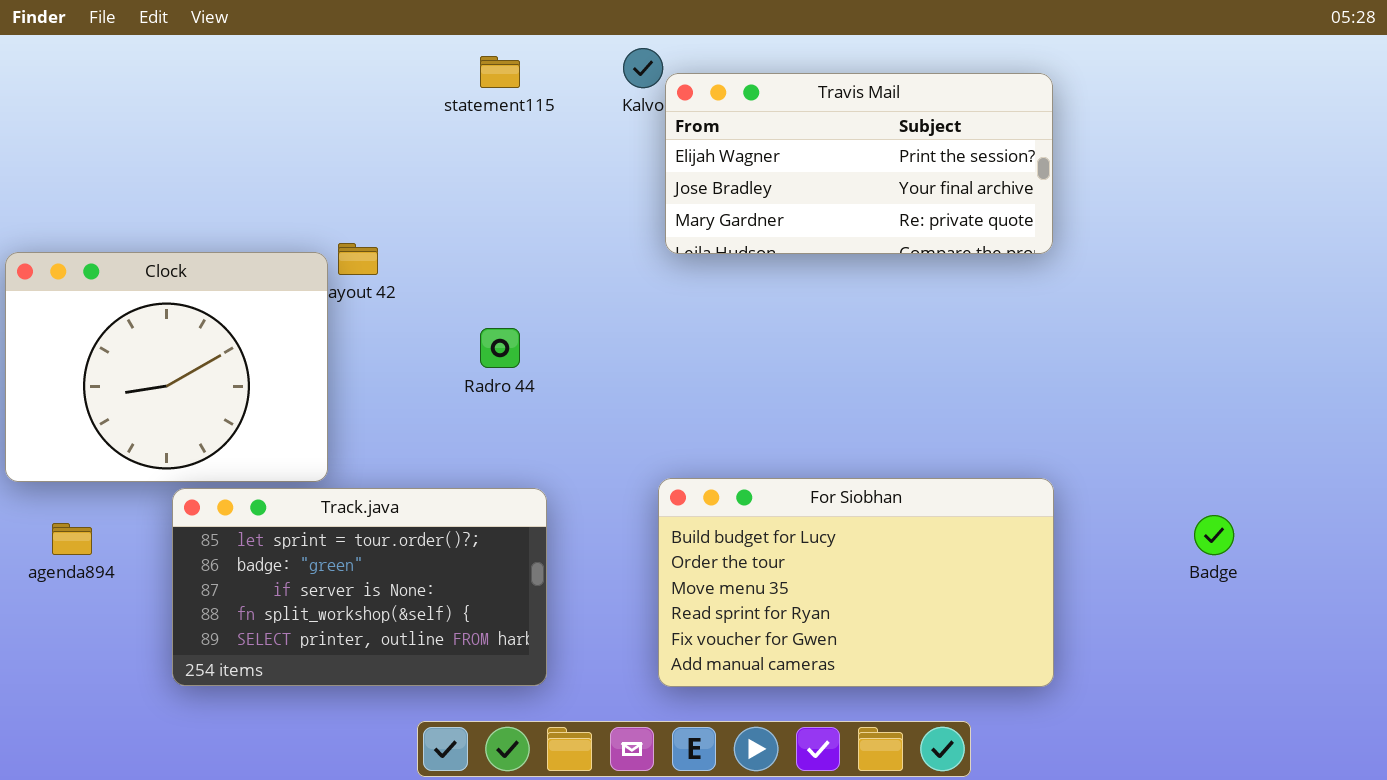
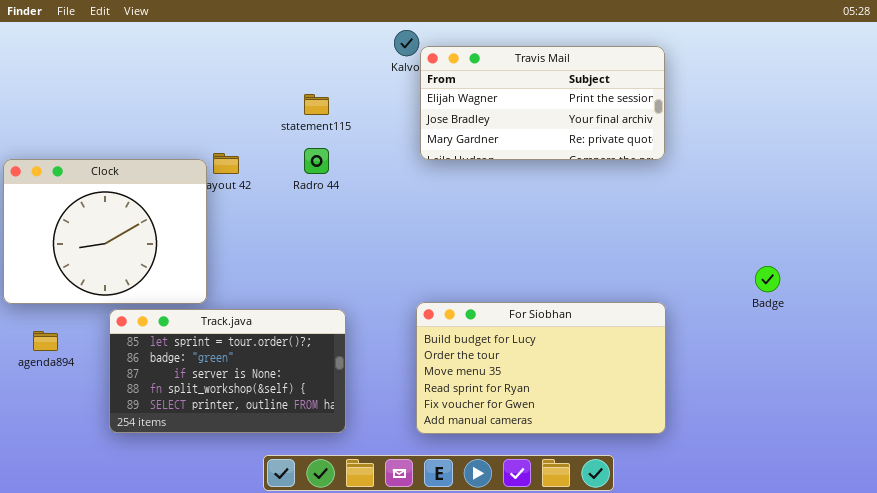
statement115: [480,56,520,88] -> [304,94,329,115], moved
Radro 44: [480,328,520,368] -> [304,148,329,174], moved
Badge: [1194,515,1234,555] -> [755,266,780,292], moved

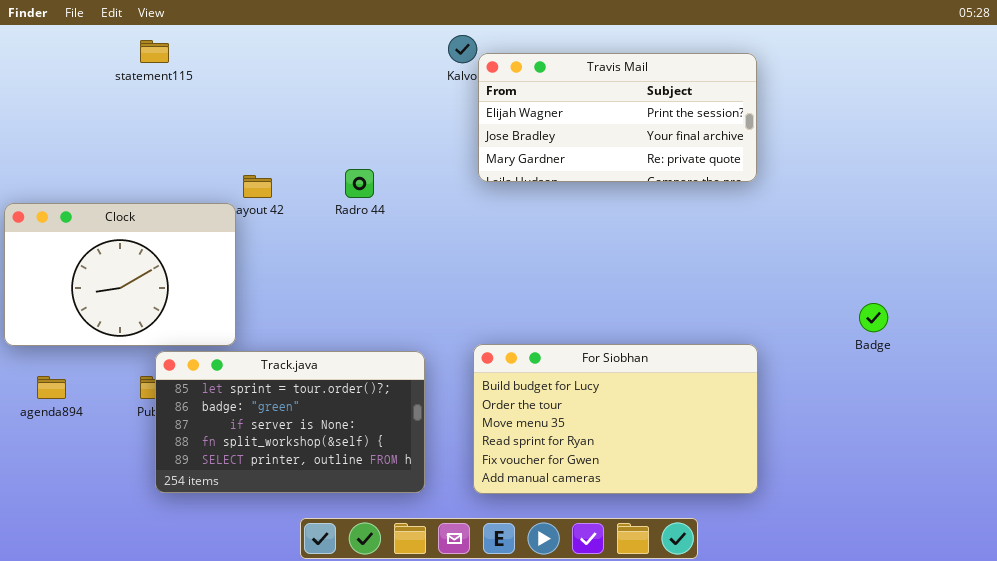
statement115: [304,94,329,115] -> [140,40,169,63], moved
Clock: [3,159,207,304] -> [4,203,236,346], resized
Track.java: [109,309,346,433] -> [155,351,425,493], moved

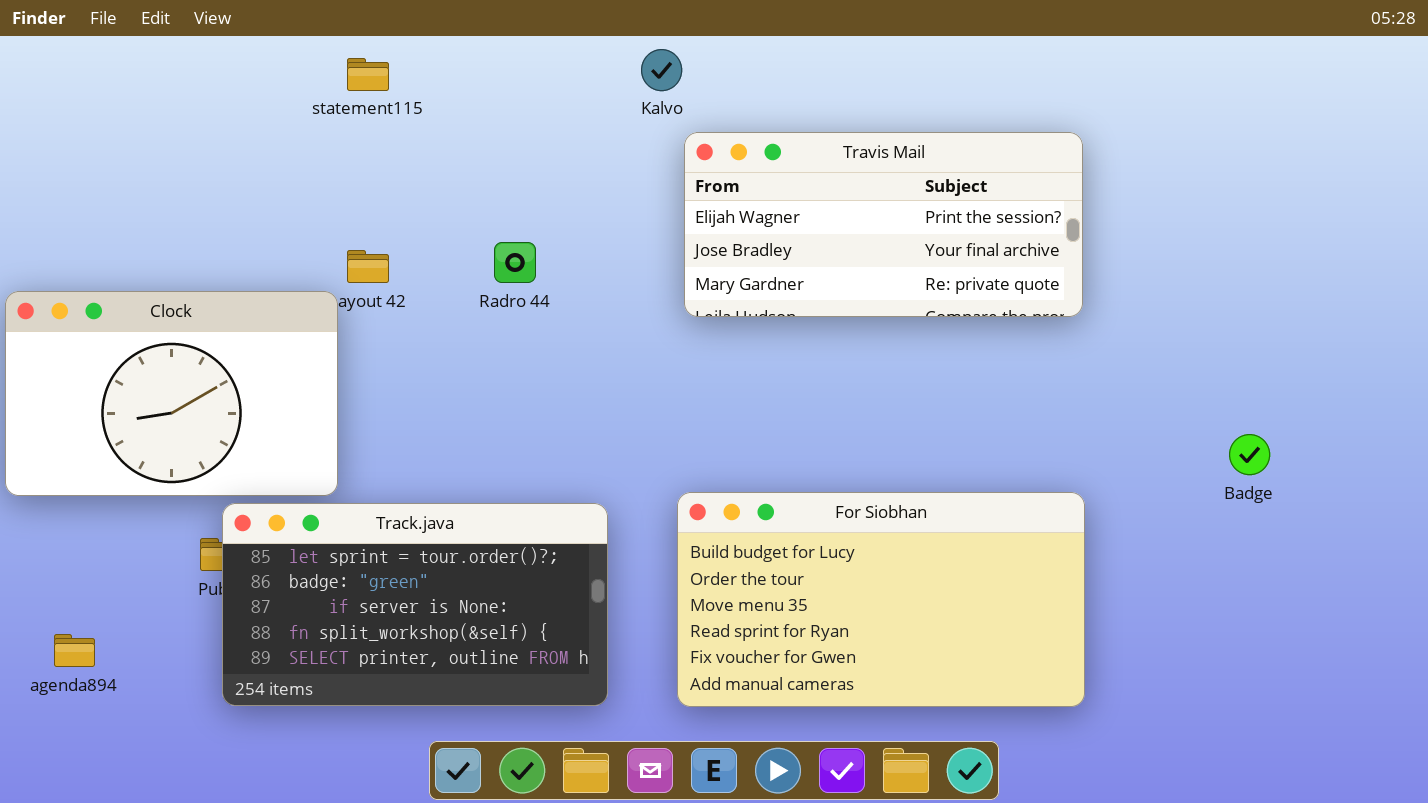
statement115: [140,40,169,63] -> [347,58,389,91], moved
Travis Mail: [478,53,757,182] -> [684,132,1083,317], moved
agenda894: [37,376,66,399] -> [54,634,95,667], moved

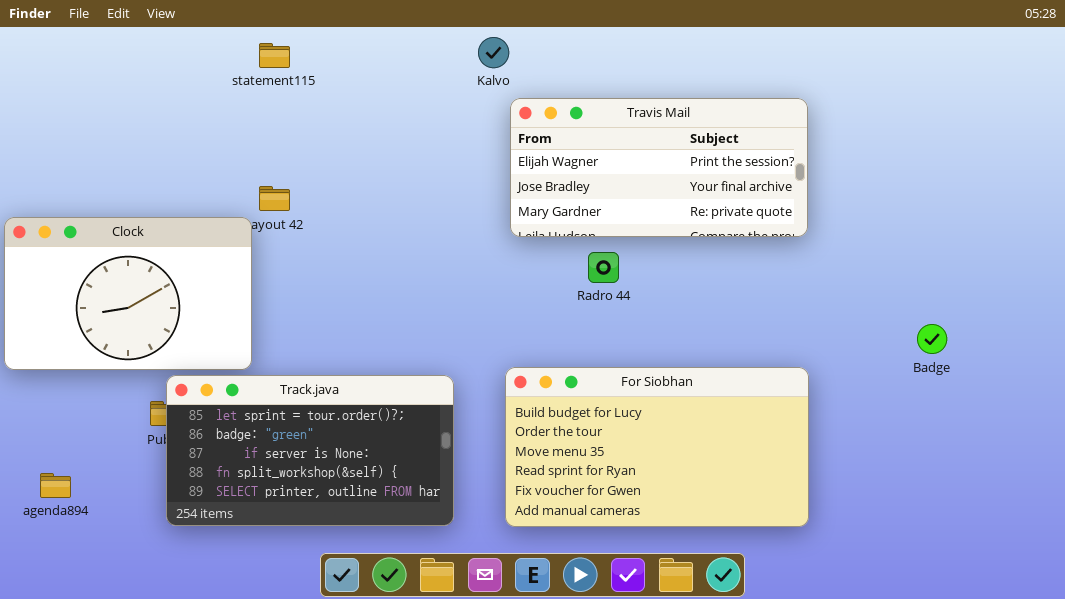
Radro 44: [494,242,536,283] -> [588,252,619,283], moved

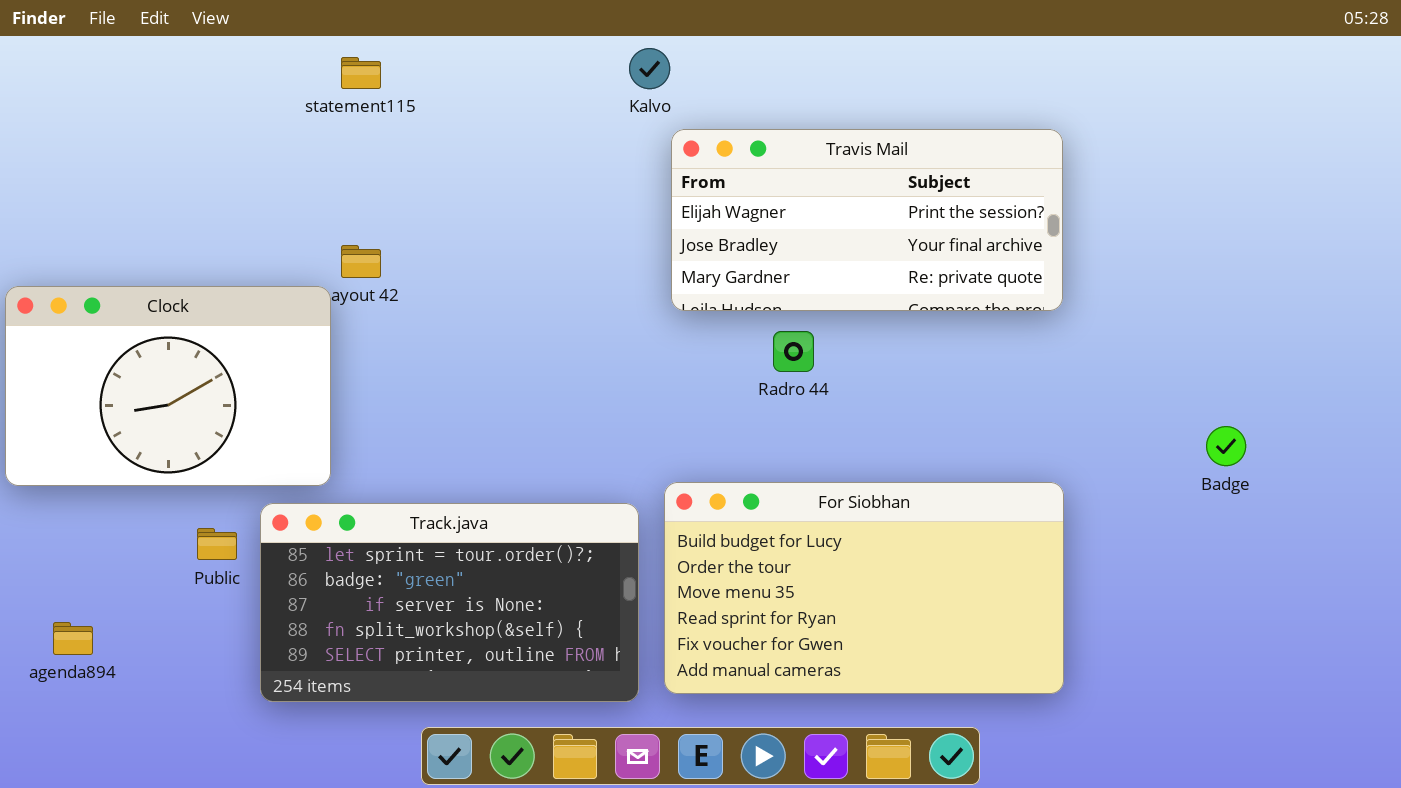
Track.java: [166,375,454,526] -> [260,503,639,702], moved

